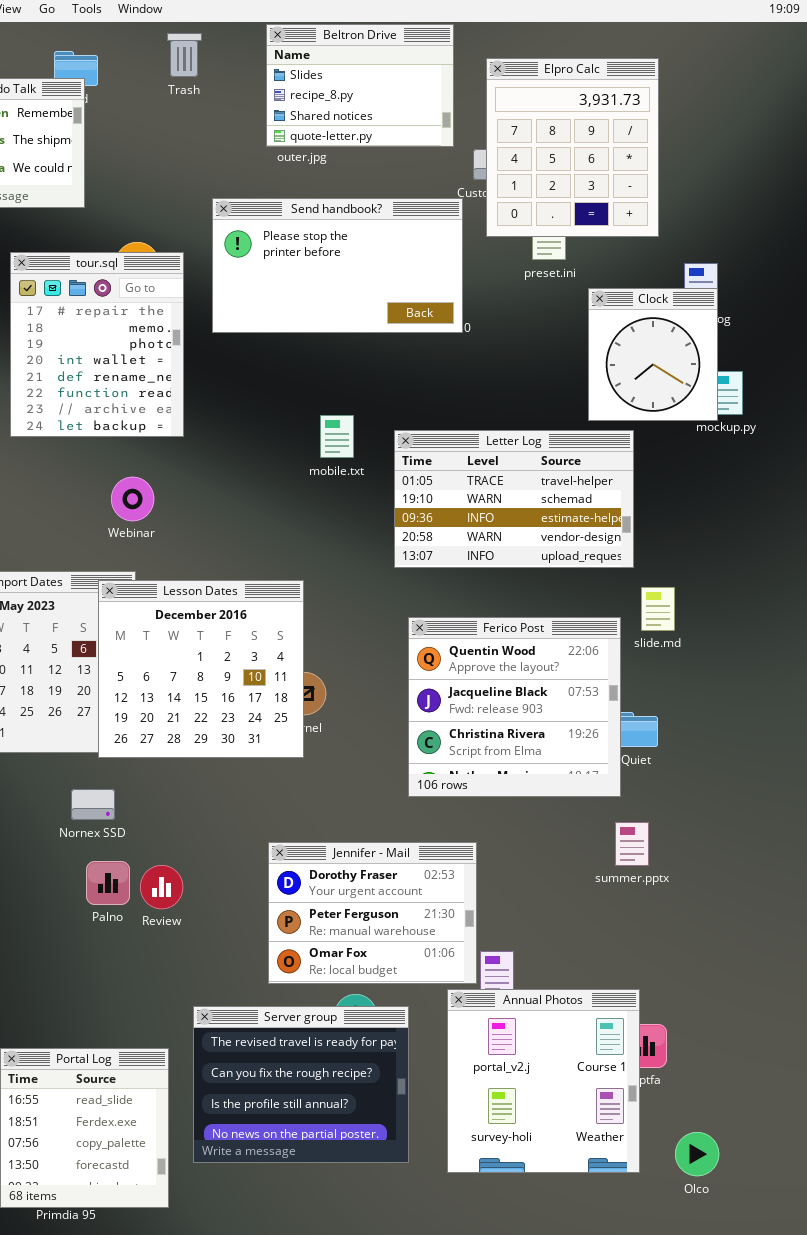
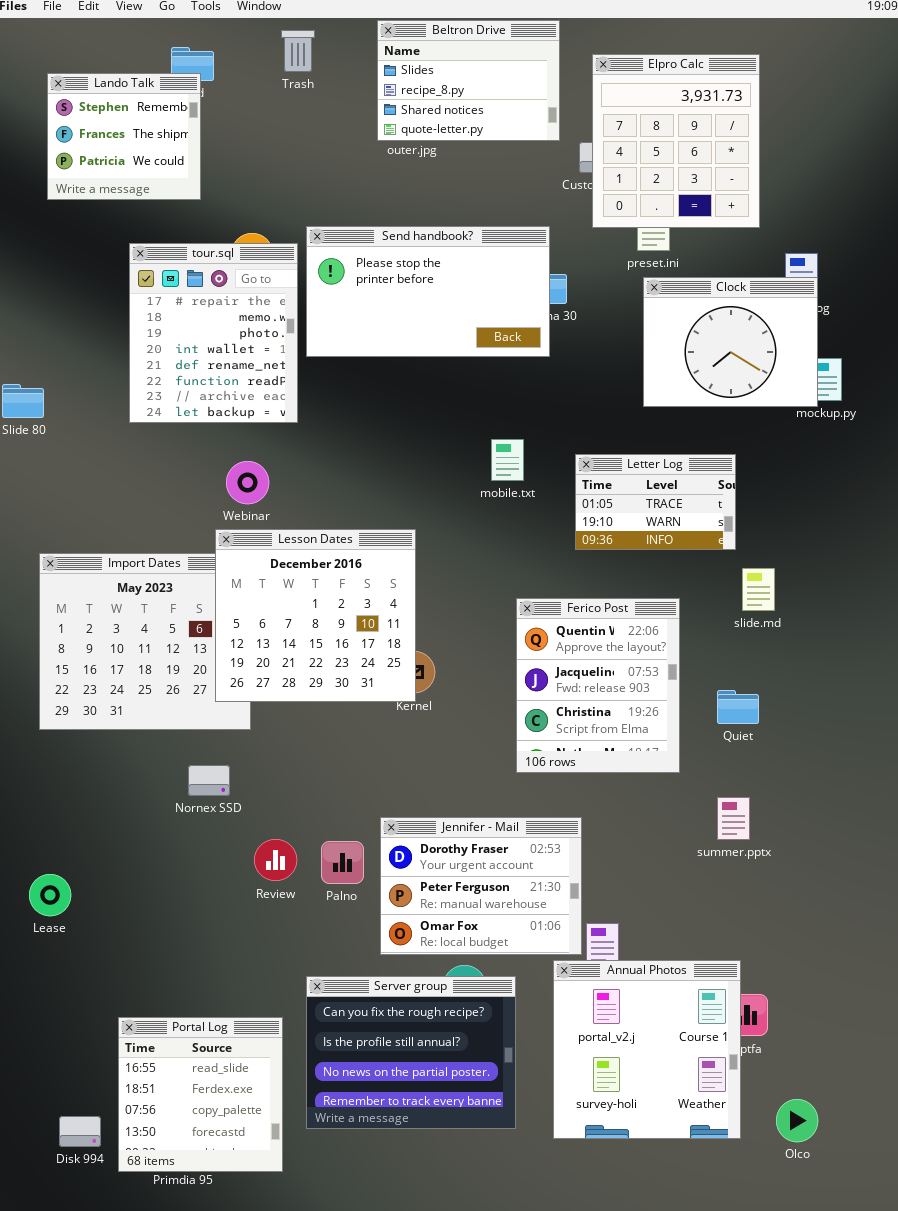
Send handbook?: [212,198,463,333] -> [306,226,550,357], moved
Clock: [588,288,718,421] -> [643,277,818,407], resized
mobile.txt: [320,415,354,458] -> [491,439,524,481], moved
Letter Log: [394,430,634,568] -> [575,454,736,550], resized
Lesson Dates: [98,580,304,758] -> [215,529,416,702], moved
Ferico Post: [408,617,621,797] -> [516,598,680,773], resized
Palno: [86,861,130,905] -> [321,841,364,884], moved
Server group: [193,1006,409,1163] -> [306,976,516,1129], scrolled down 1 row

